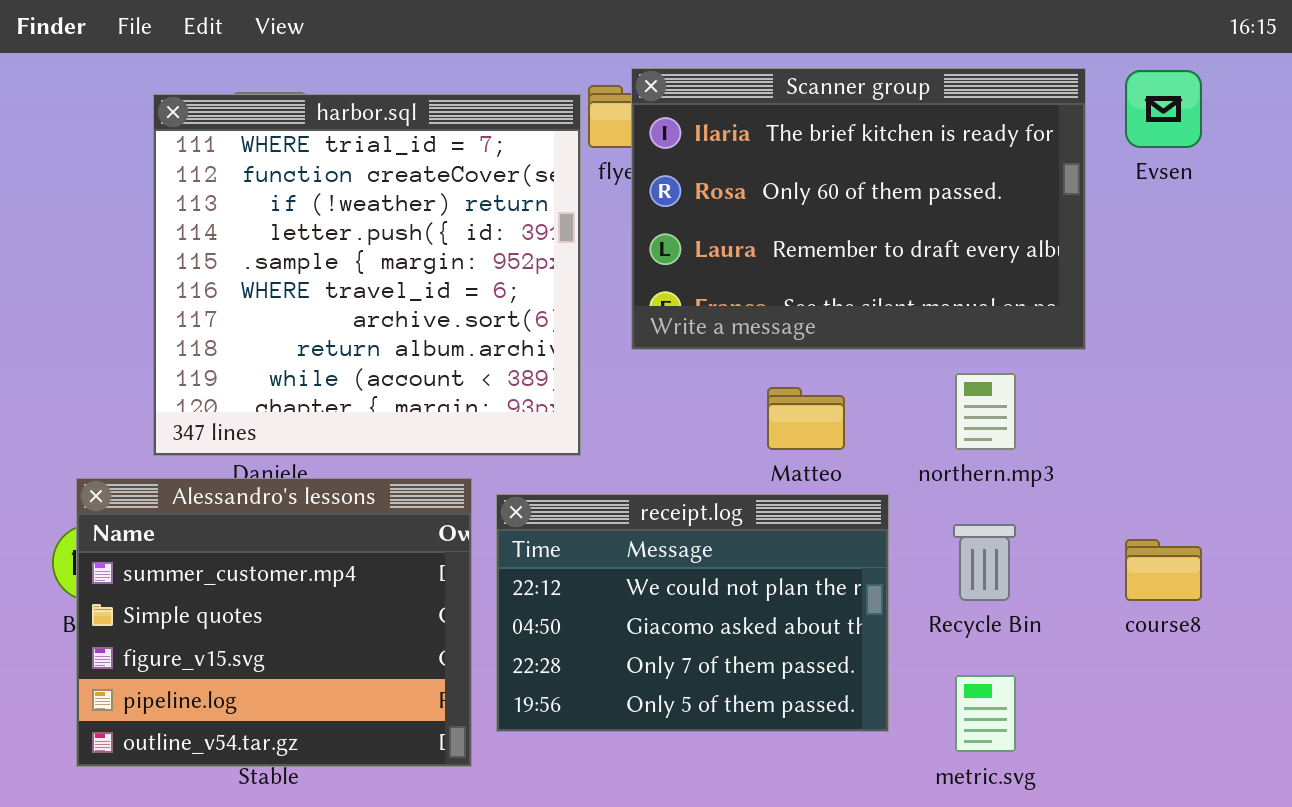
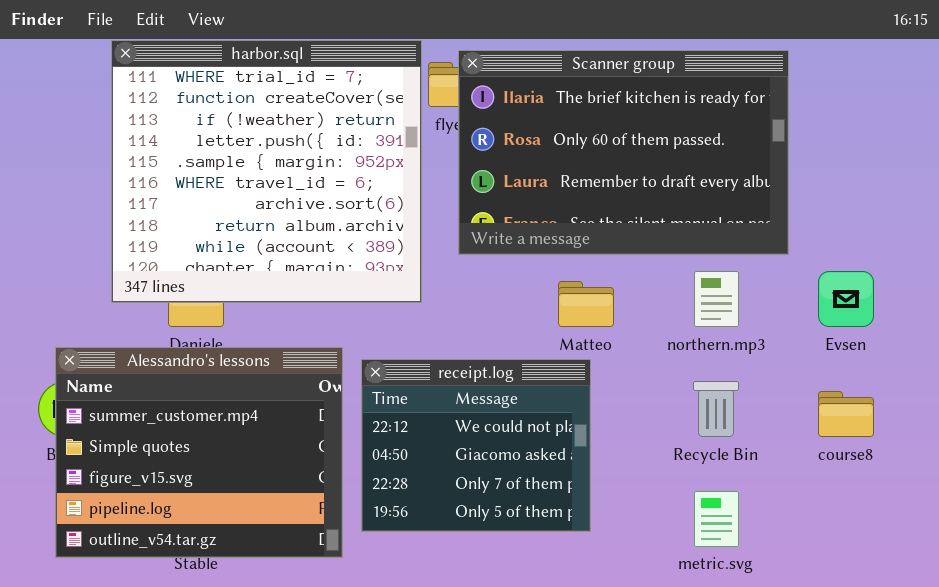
Evsen: [1125,70,1202,148] -> [818,271,874,327], moved
harbor.sql: [153,94,581,456] -> [111,40,422,303], moved
receipt.log: [496,494,889,732] -> [361,359,591,532], resized

